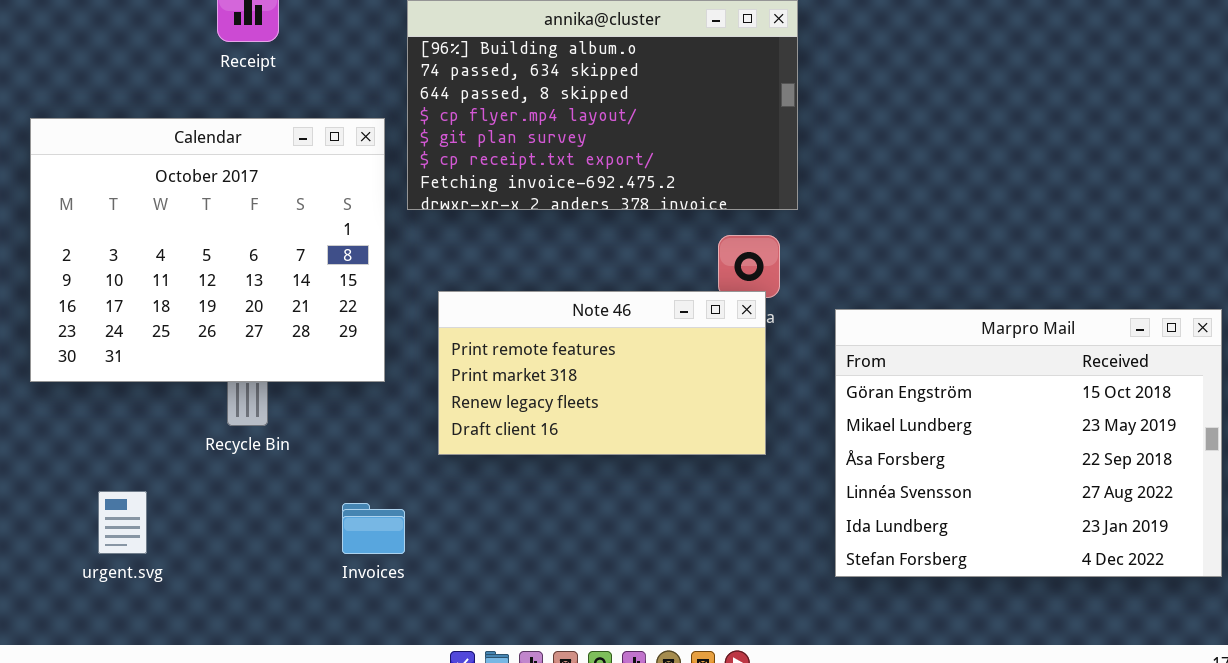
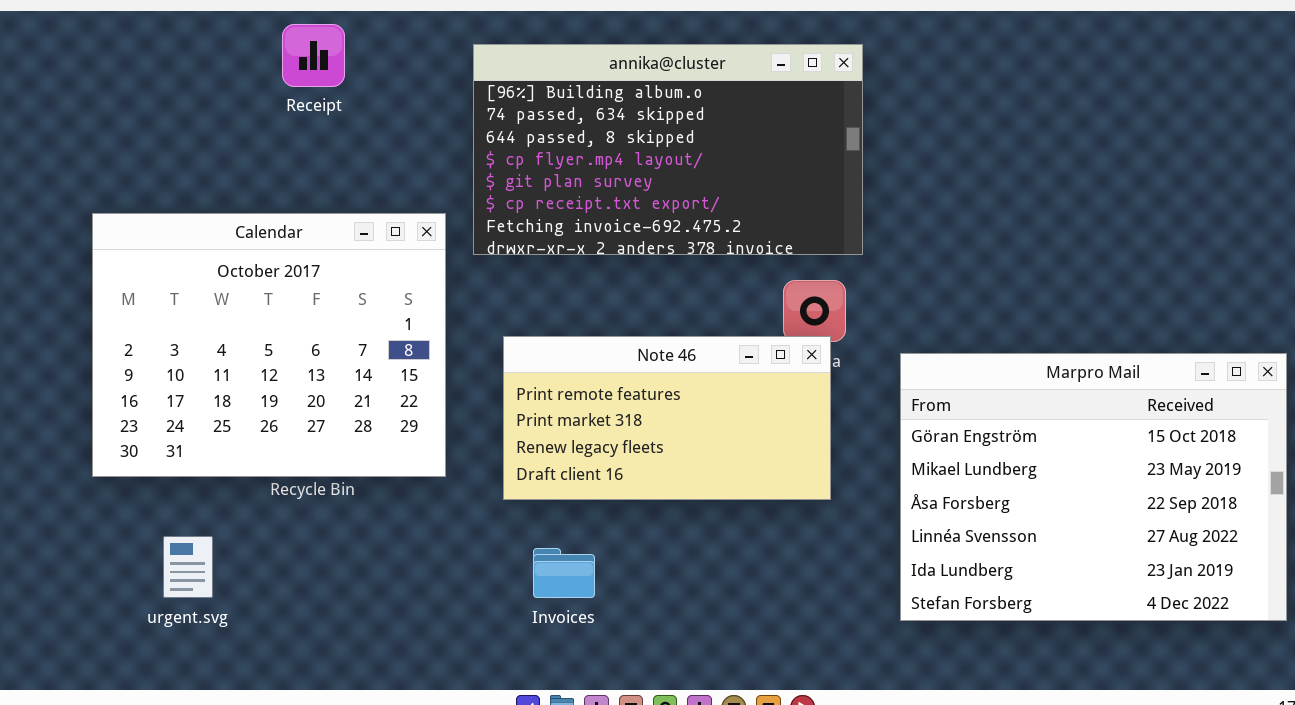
Calendar: [30,118,385,382] -> [92,213,446,477], moved
Invoices: [342,503,405,554] -> [533,548,595,598], moved

